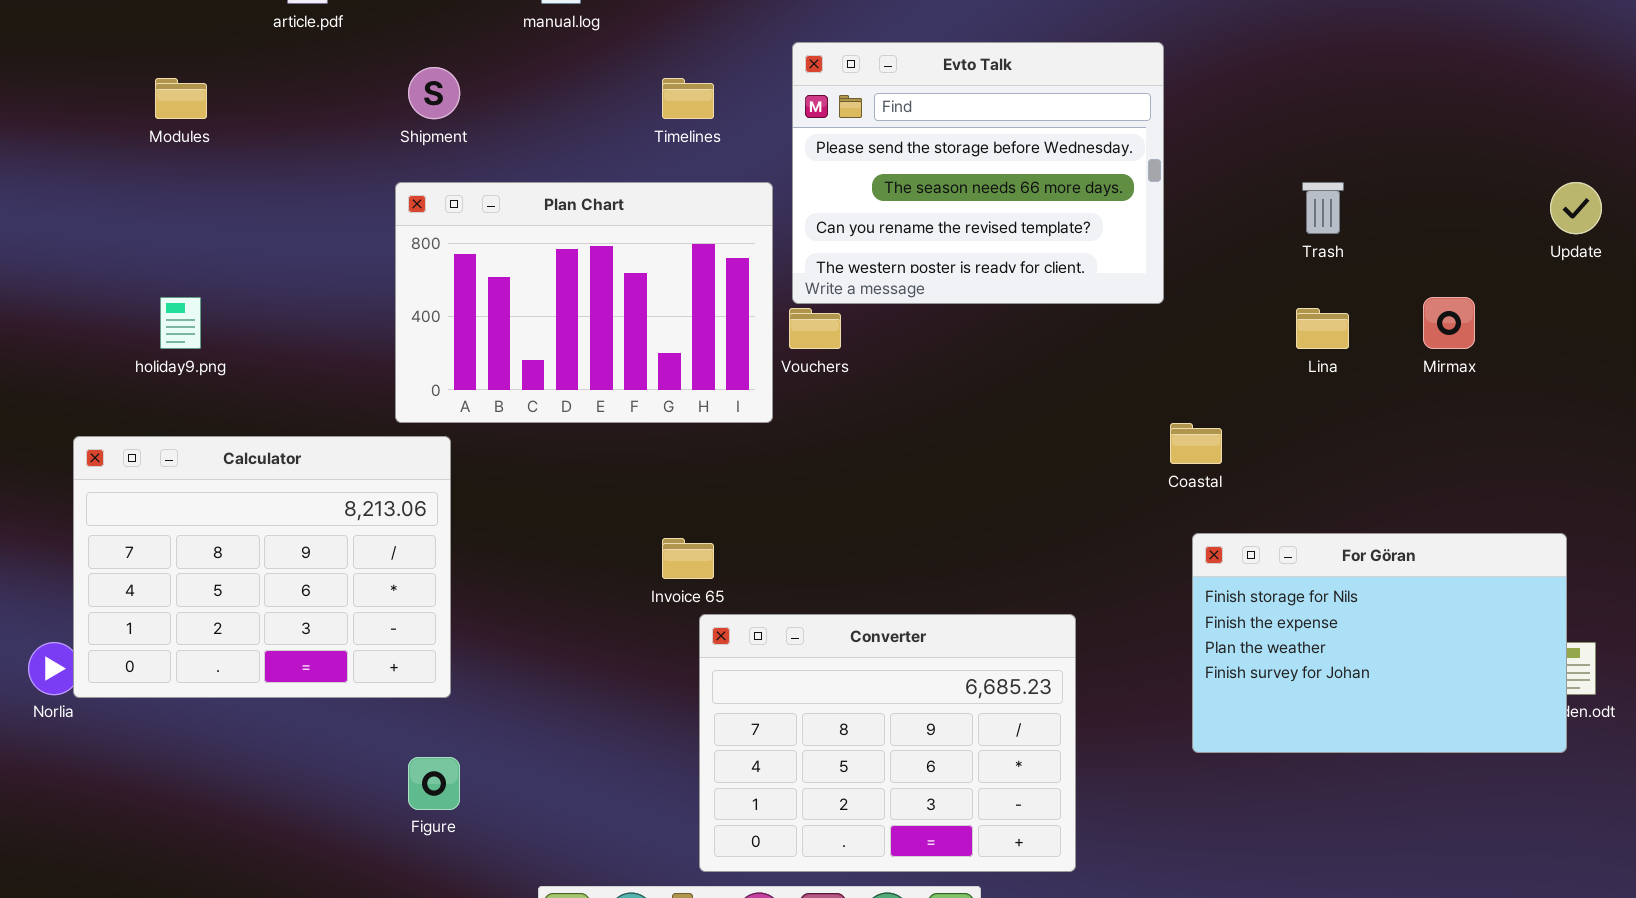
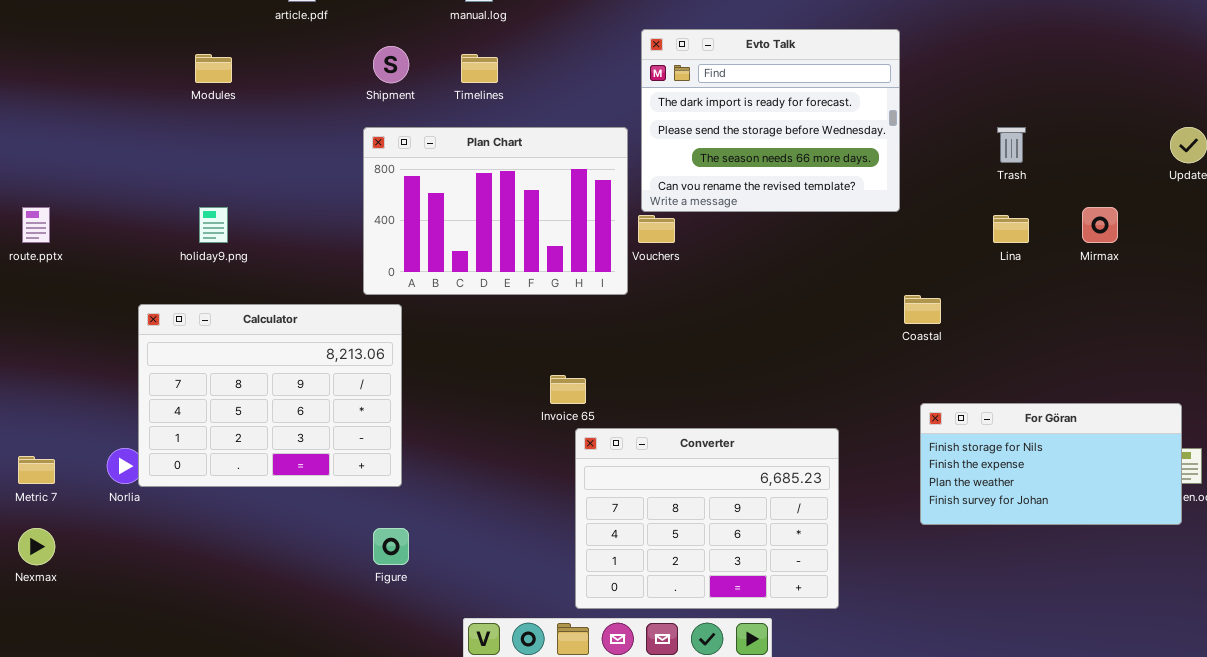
Evto Talk: [792,42,1164,304] -> [641,29,900,212], scrolled up 1 row
Timelines: [662,78,714,119] -> [461,54,498,83], moved
For Göran: [1192,533,1567,753] -> [920,403,1182,525], resized

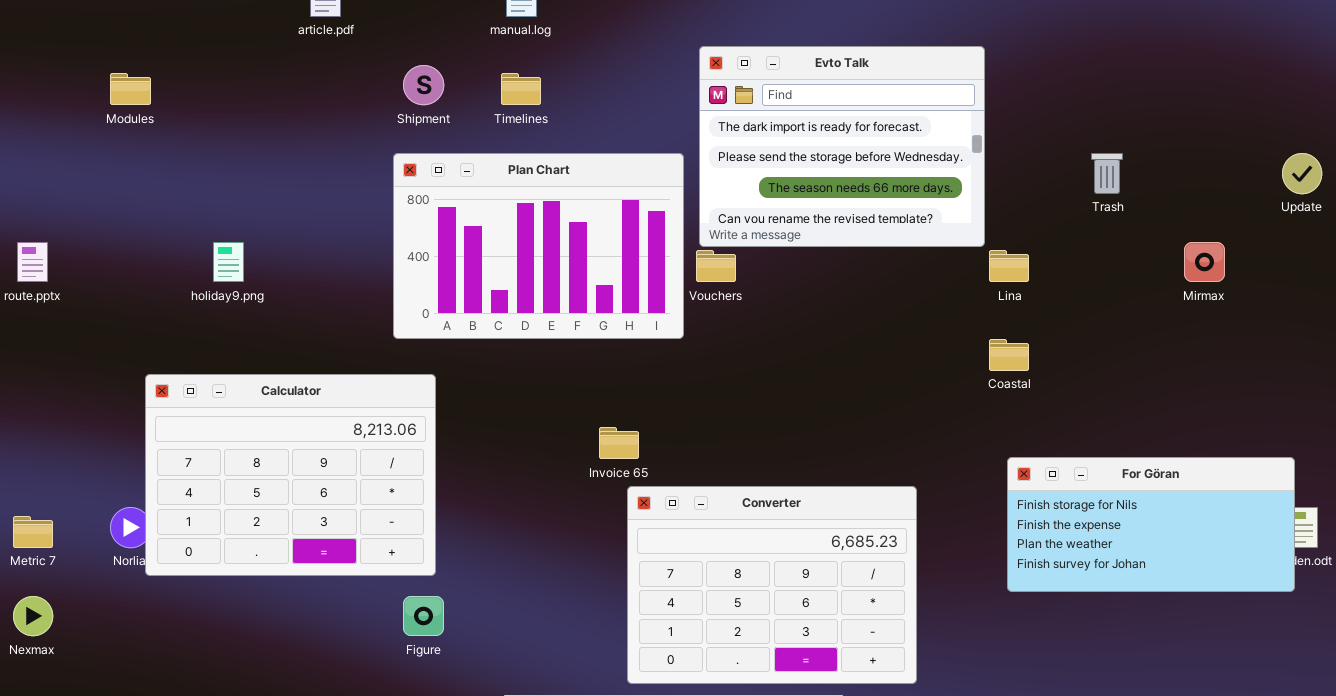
Modules: [195,54,232,83] -> [110,73,151,105], moved
Lina: [993,215,1029,243] -> [989,250,1029,282], moved
Calculator: [138,304,402,487] -> [145,374,436,576], moved

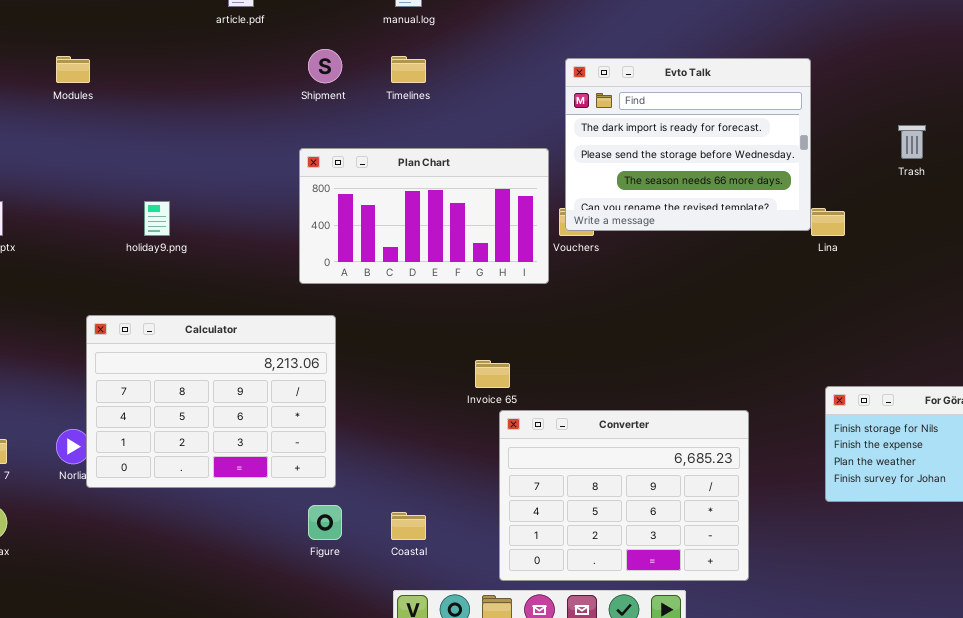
Evto Talk: [699,46,985,247] -> [565,58,811,231], moved
Plan Chart: [393,153,684,339] -> [299,148,549,284], resized
Coastal: [989,339,1029,371] -> [391,512,426,540], moved

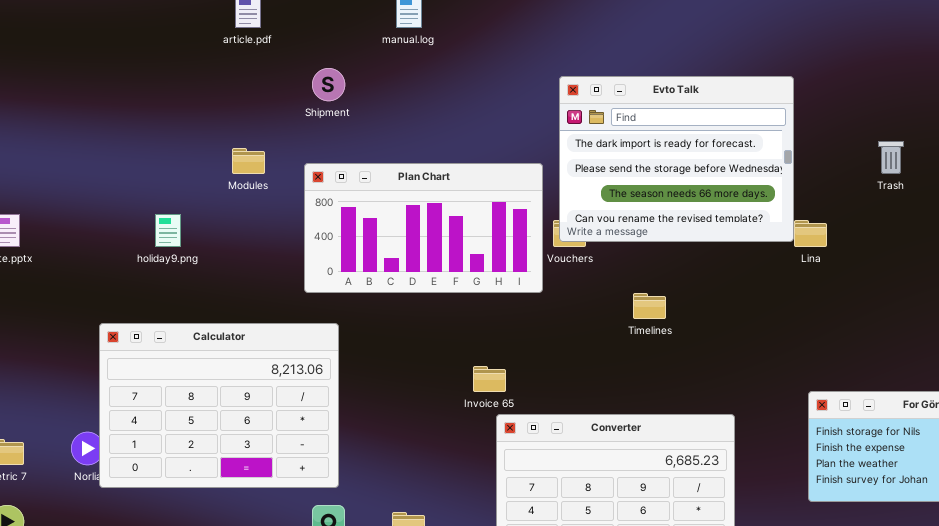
Modules: [56,56,90,83] -> [232,148,265,174], moved
Timelines: [391,56,426,83] -> [633,293,666,319], moved

